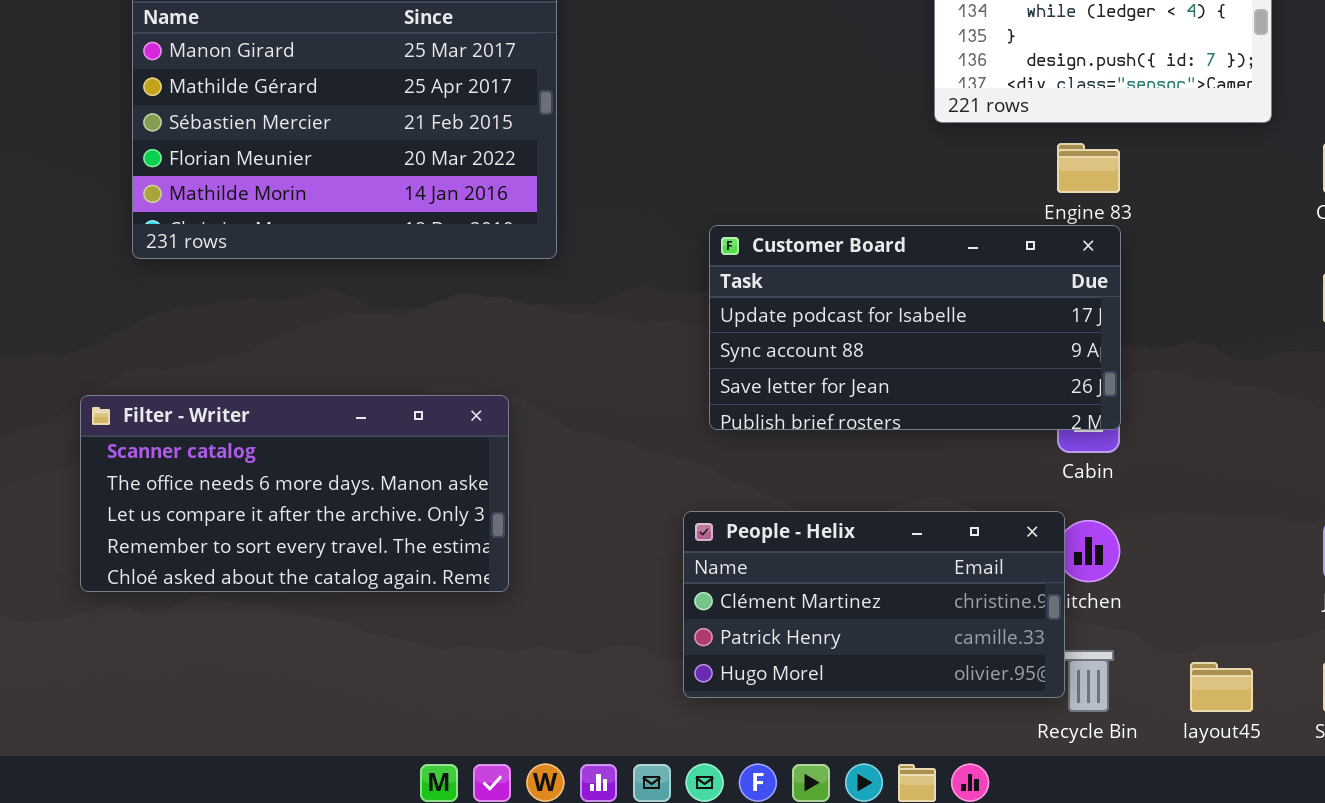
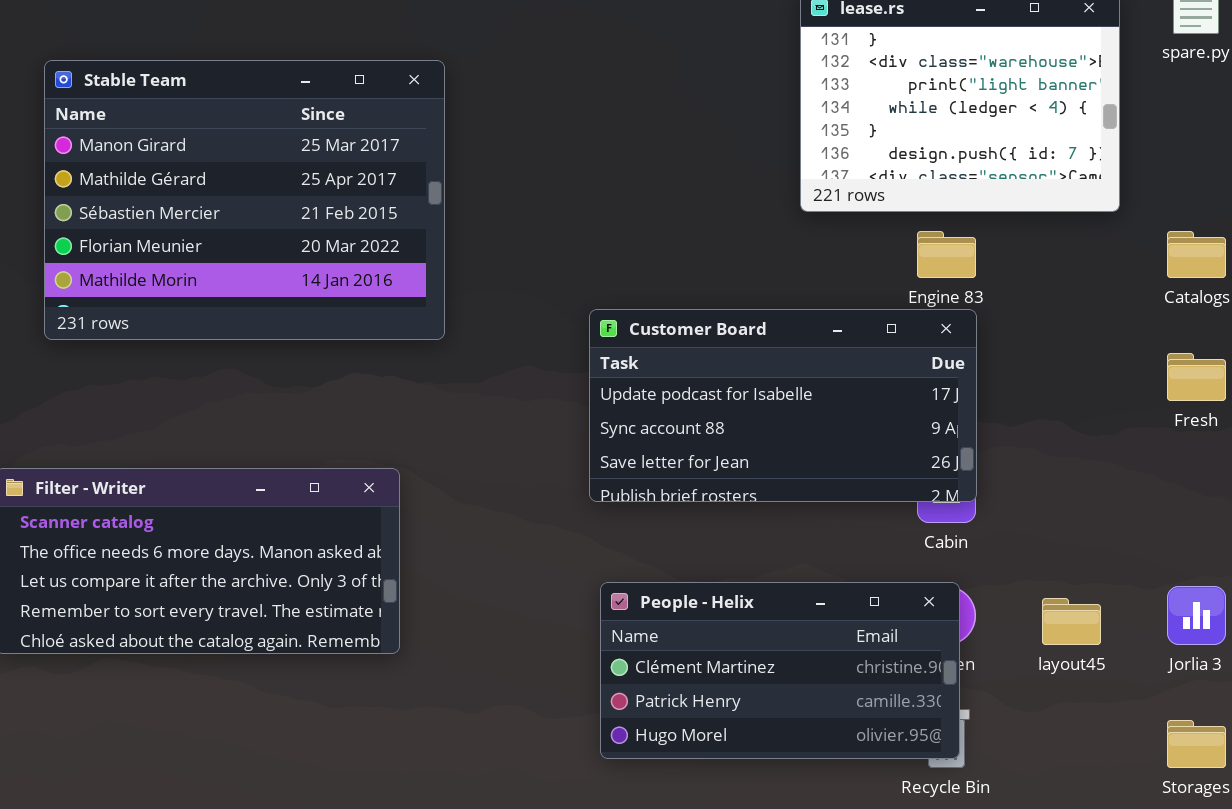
People - Helix: [683,511,1065,698] -> [600,582,960,759], moved
layout45: [1190,662,1253,712] -> [1042,598,1101,645], moved

